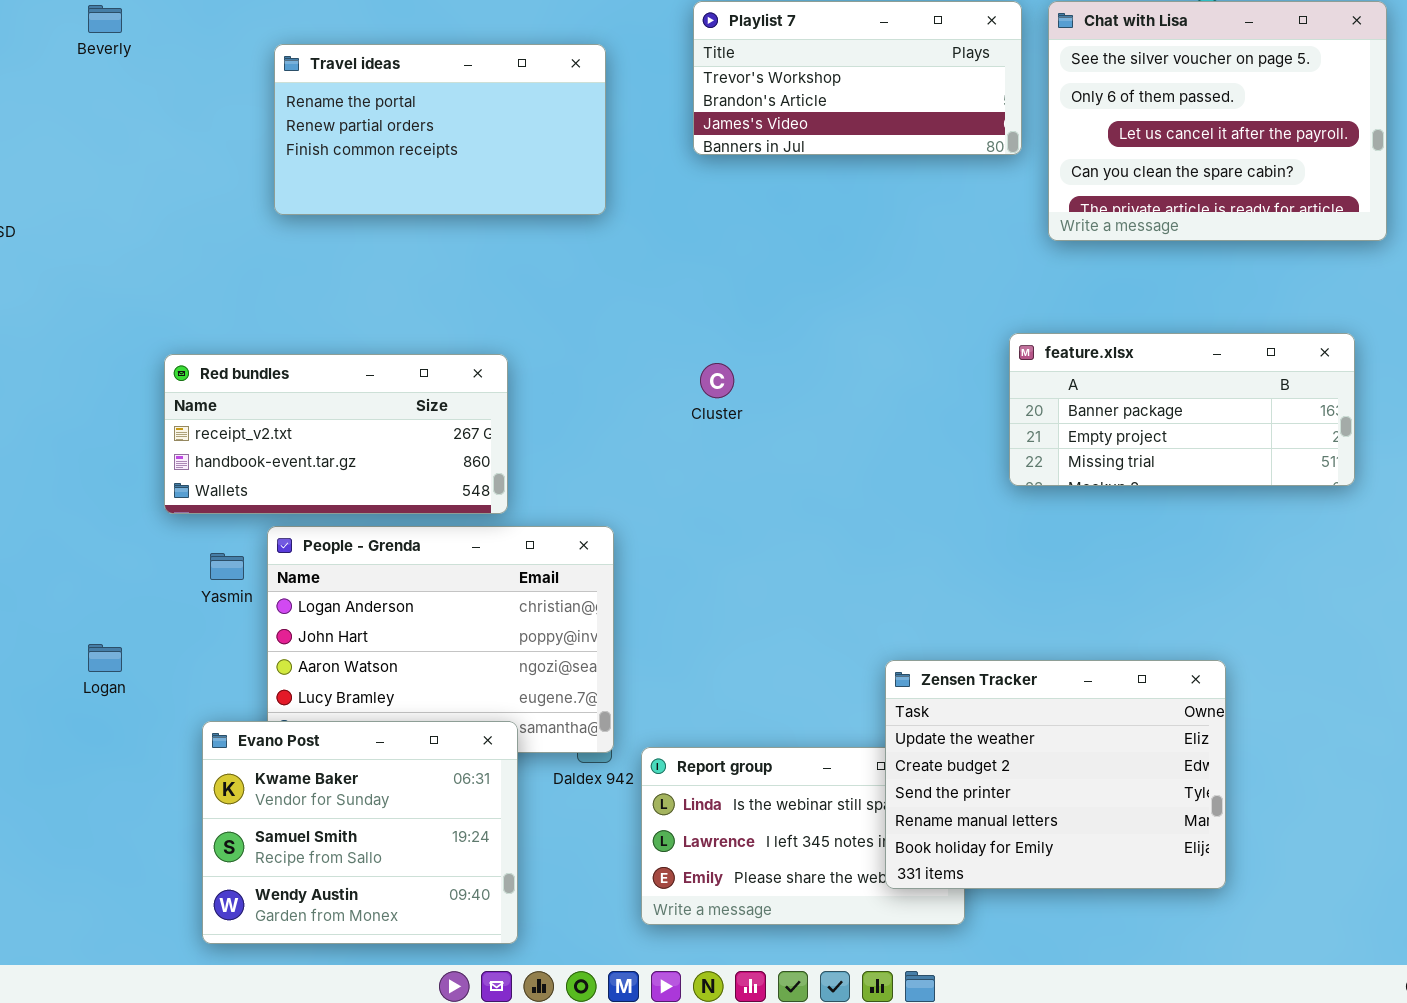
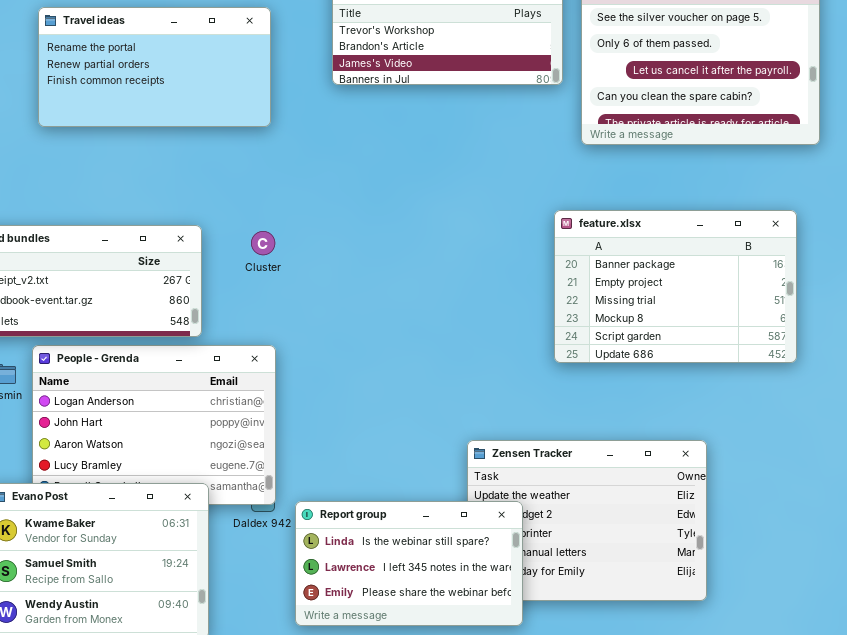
feature.xlsx: [1009,333,1355,486] -> [554,210,797,363], resized
Cluster: [700,363,734,398] -> [251,231,275,255], moved
Report group: [641,747,965,925] -> [295,501,523,626], raised

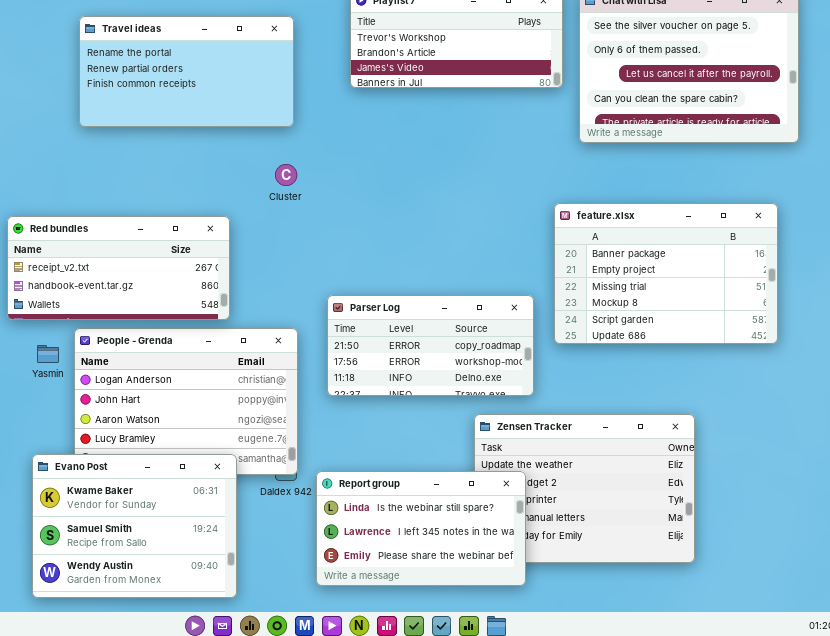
Cluster: [251,231,275,255] -> [275,164,297,186], moved
Parser Log: none -> [327,295,534,396], opened

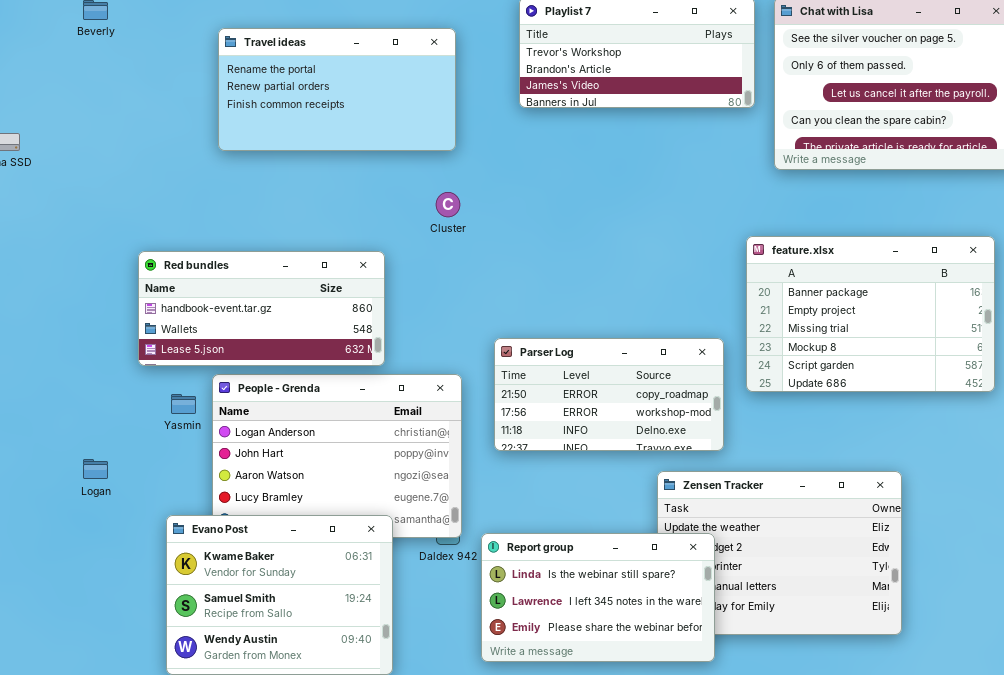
Red bundles: [7,216,230,320] -> [138,251,385,366], scrolled down 1 row

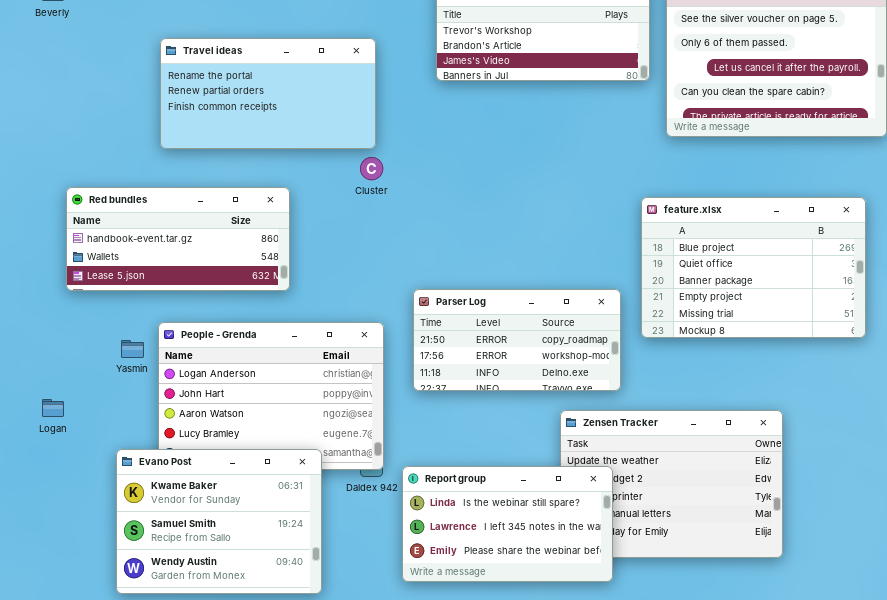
Travel ideas: [218,28,456,151] -> [160,38,376,149], moved
feature.xlsx: [746,236,995,392] -> [641,197,866,338], scrolled up 2 rows
Red bundles: [138,251,385,366] -> [66,187,290,291], moved

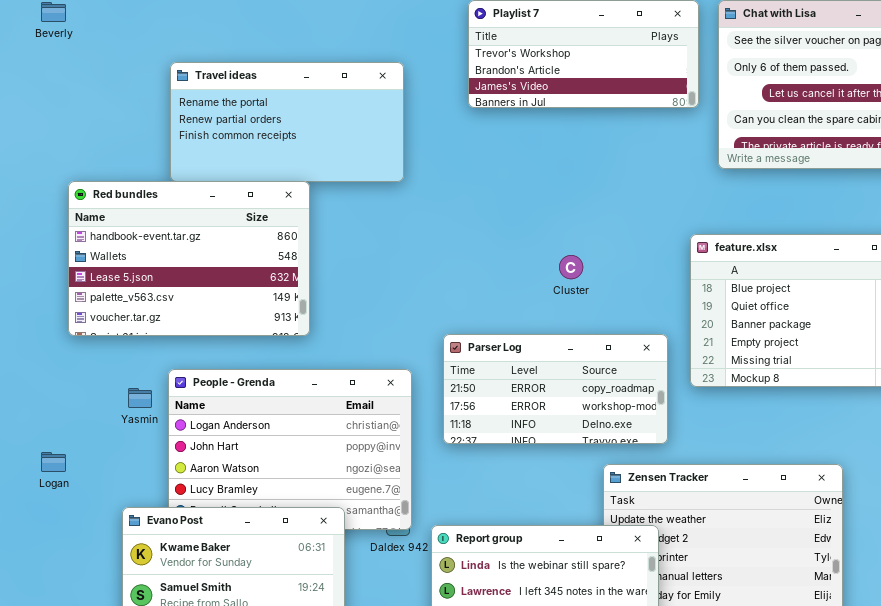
Cluster: [360,157,383,180] -> [559,255,583,279], moved
Red bundles: [66,187,290,291] -> [68,181,310,336], resized

